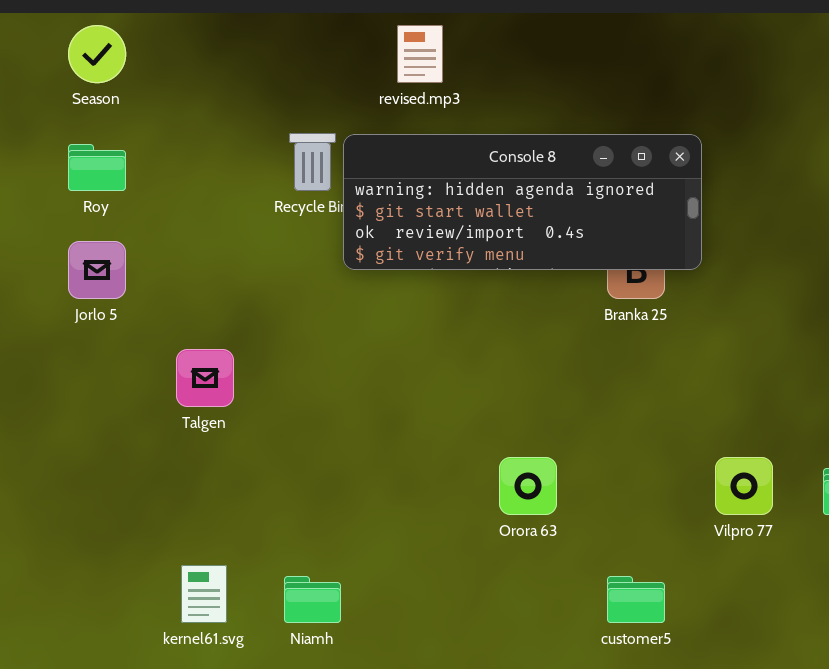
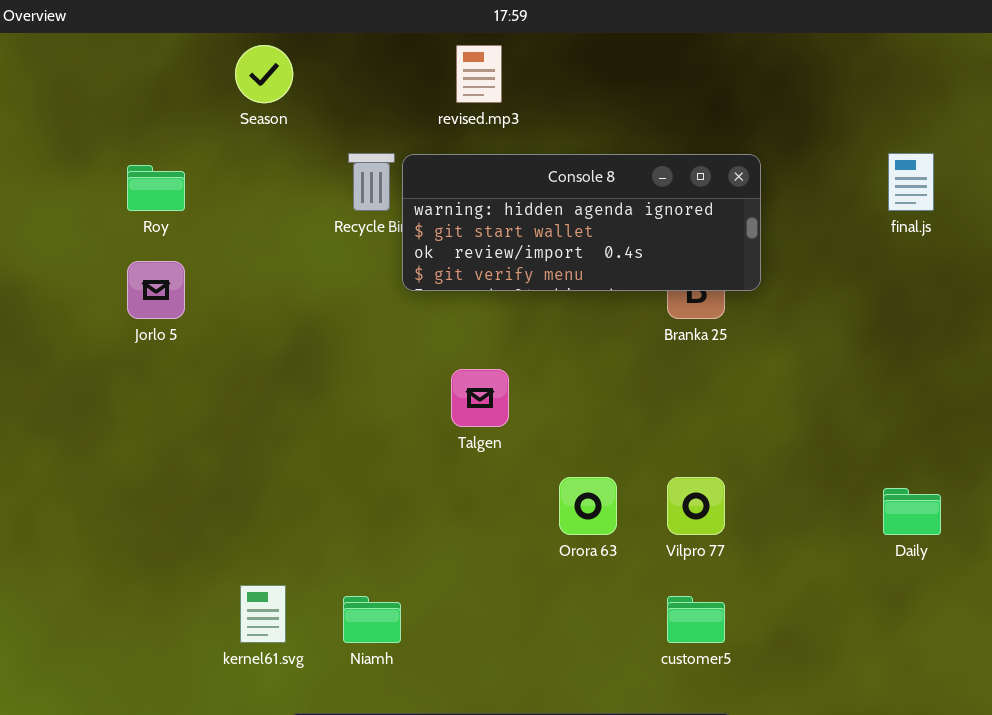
Season: [68,25,126,83] -> [235,45,293,103], moved
Talgen: [176,349,234,407] -> [451,369,509,427], moved
Vilpro 77: [715,457,773,515] -> [667,477,725,535], moved

